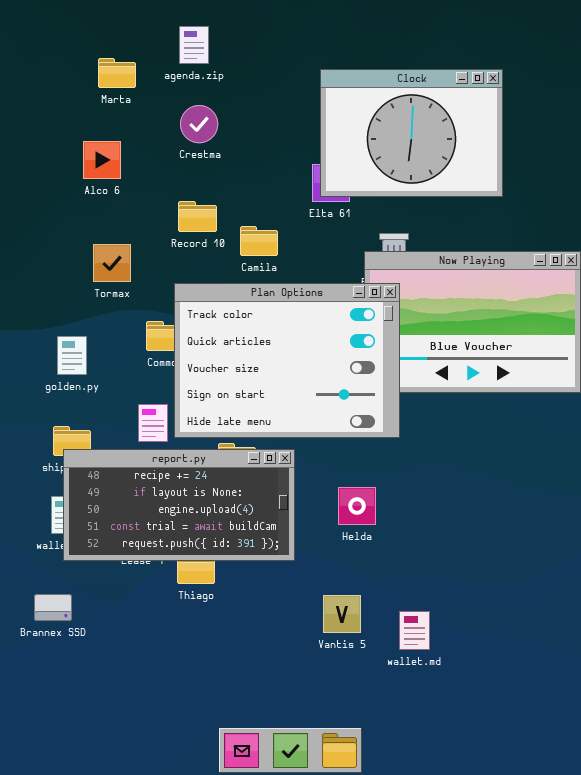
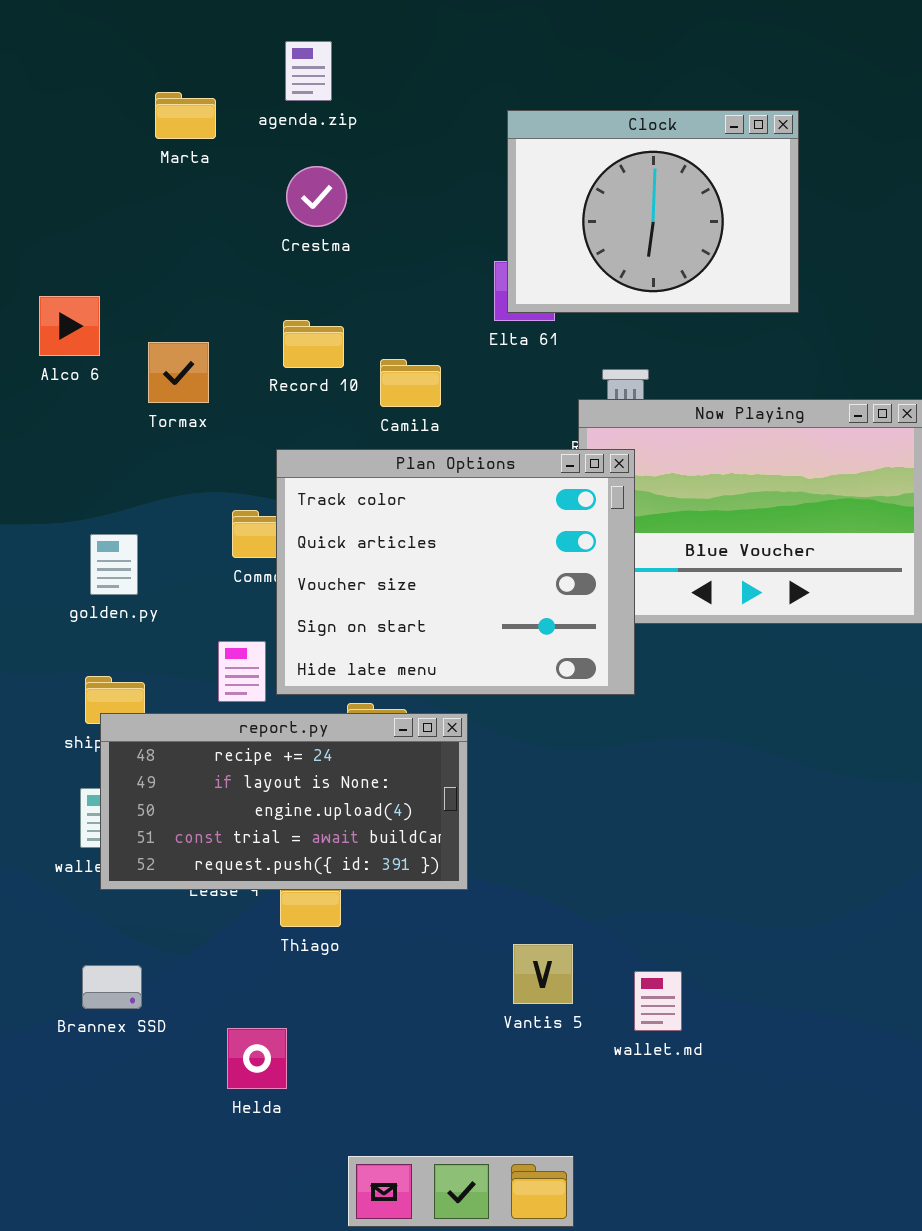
Alco 6: [83,141,121,179] -> [39,296,100,356], moved
Tormax: [93,244,131,282] -> [148,342,209,403], moved
Helda: [338,487,376,525] -> [227,1028,287,1089], moved
Brannex SSD: [34,594,72,621] -> [82,965,142,1009], moved

